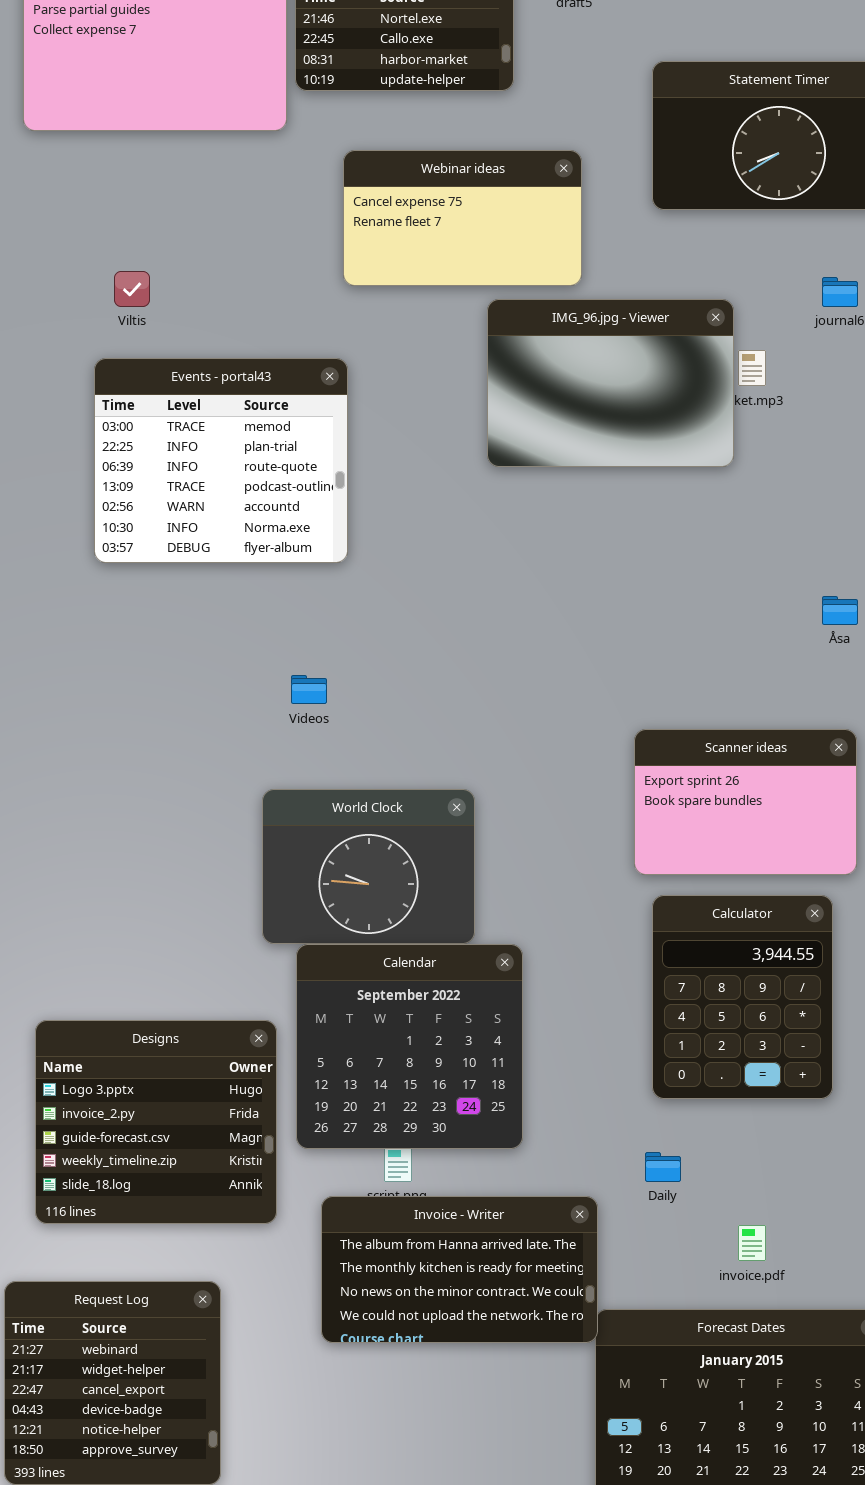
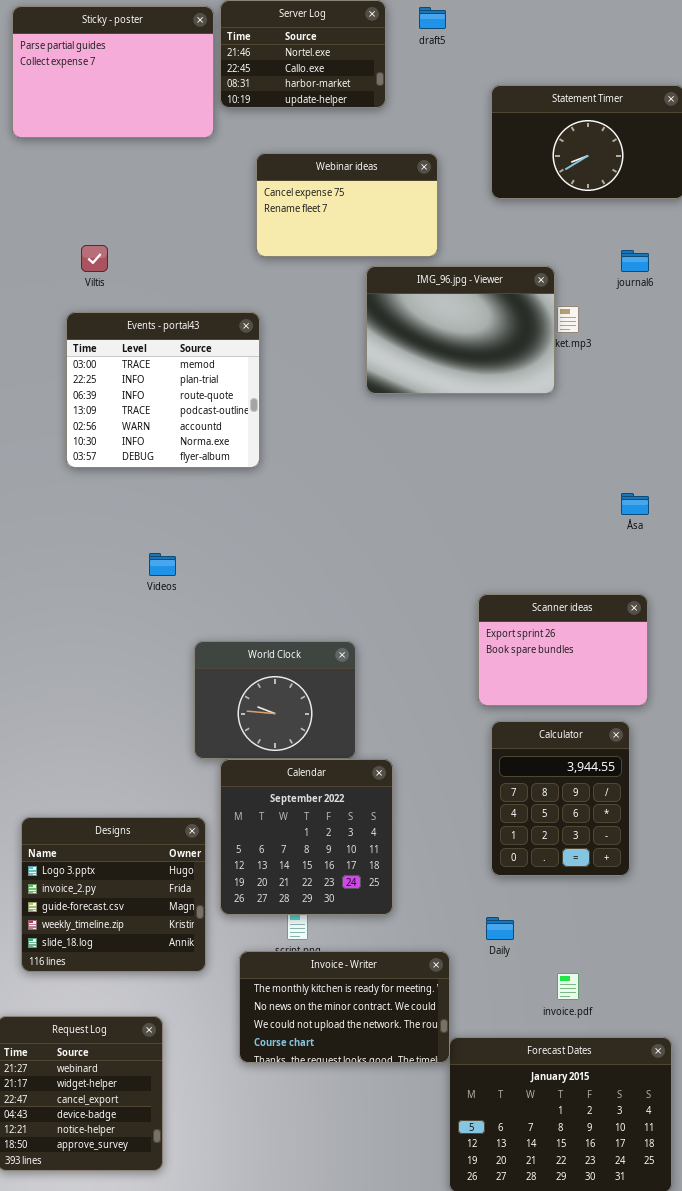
Videos: [291,675,327,704] -> [149,553,176,576], moved
Invoice - Writer: [321,1196,598,1343] -> [239,951,450,1063], scrolled down 1 row

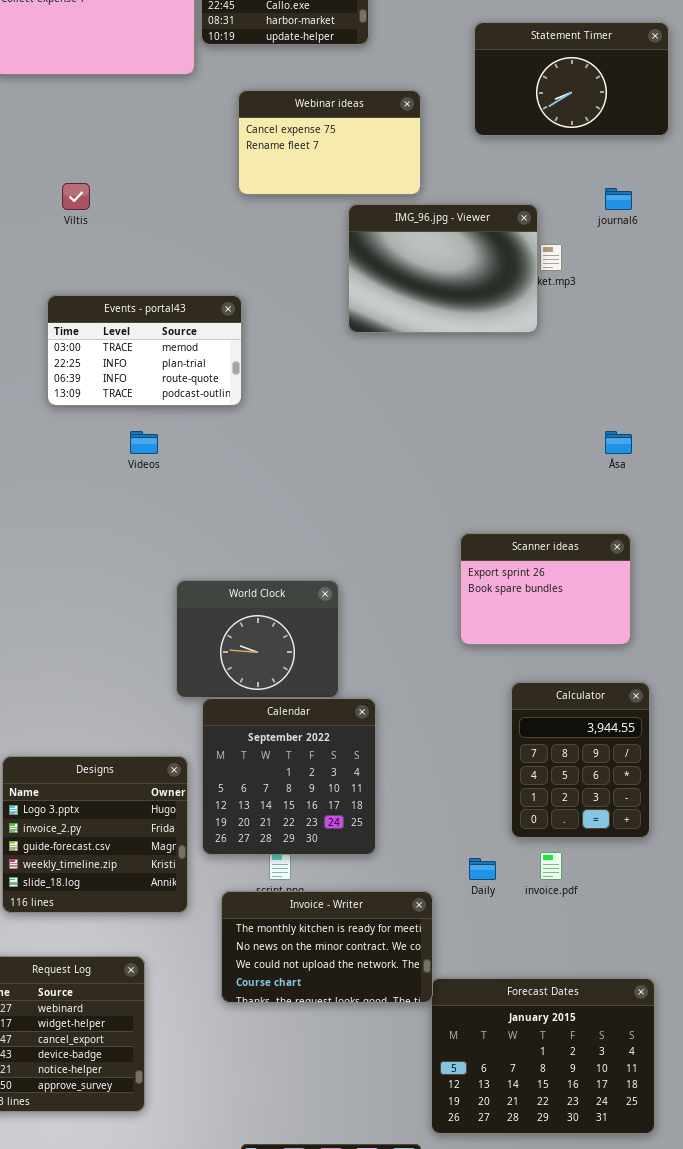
Events - portal43: [66,312,260,468] -> [47,295,242,406], resized
Videos: [149,553,176,576] -> [130,431,158,454], moved
Calculator: [491,721,630,876] -> [511,682,650,838], moved
invoice.pdf: [557,973,579,1000] -> [540,852,562,880], moved

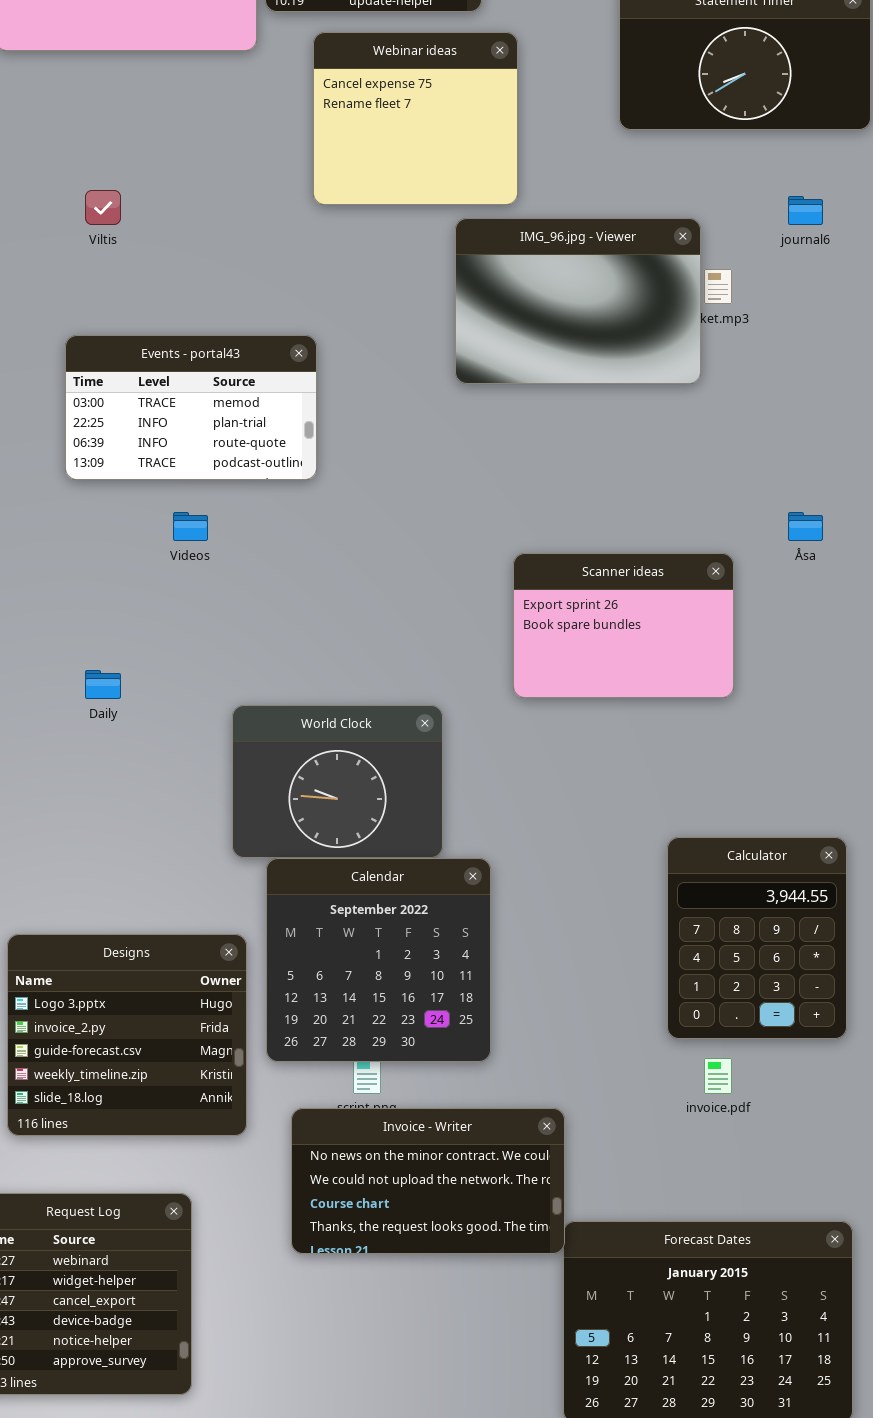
Webinar ideas: [238,90,421,195] -> [313,32,518,205], resized
Scanner ideas: [460,533,631,645] -> [513,553,734,698], moved
Daily: [469,858,496,880] -> [85,670,121,699], moved
Invoice - Writer: [221,891,433,1003] -> [291,1108,565,1254], scrolled down 1 row

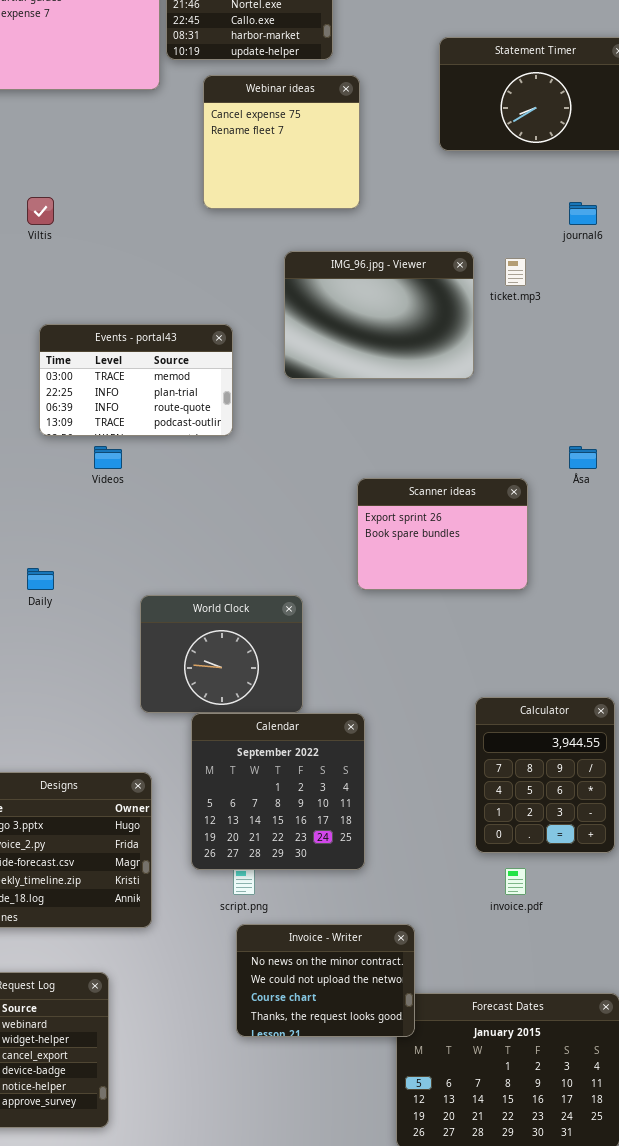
IMG_96.jpg - Viewer: [455,218,701,384] -> [284,251,474,379], moved
Events - portal43: [65,335,317,480] -> [39,324,233,436], moved
Calendar: [266,858,491,1062] -> [191,713,365,870], moved
Invoice - Writer: [291,1108,565,1254] -> [236,924,415,1037], moved, resized

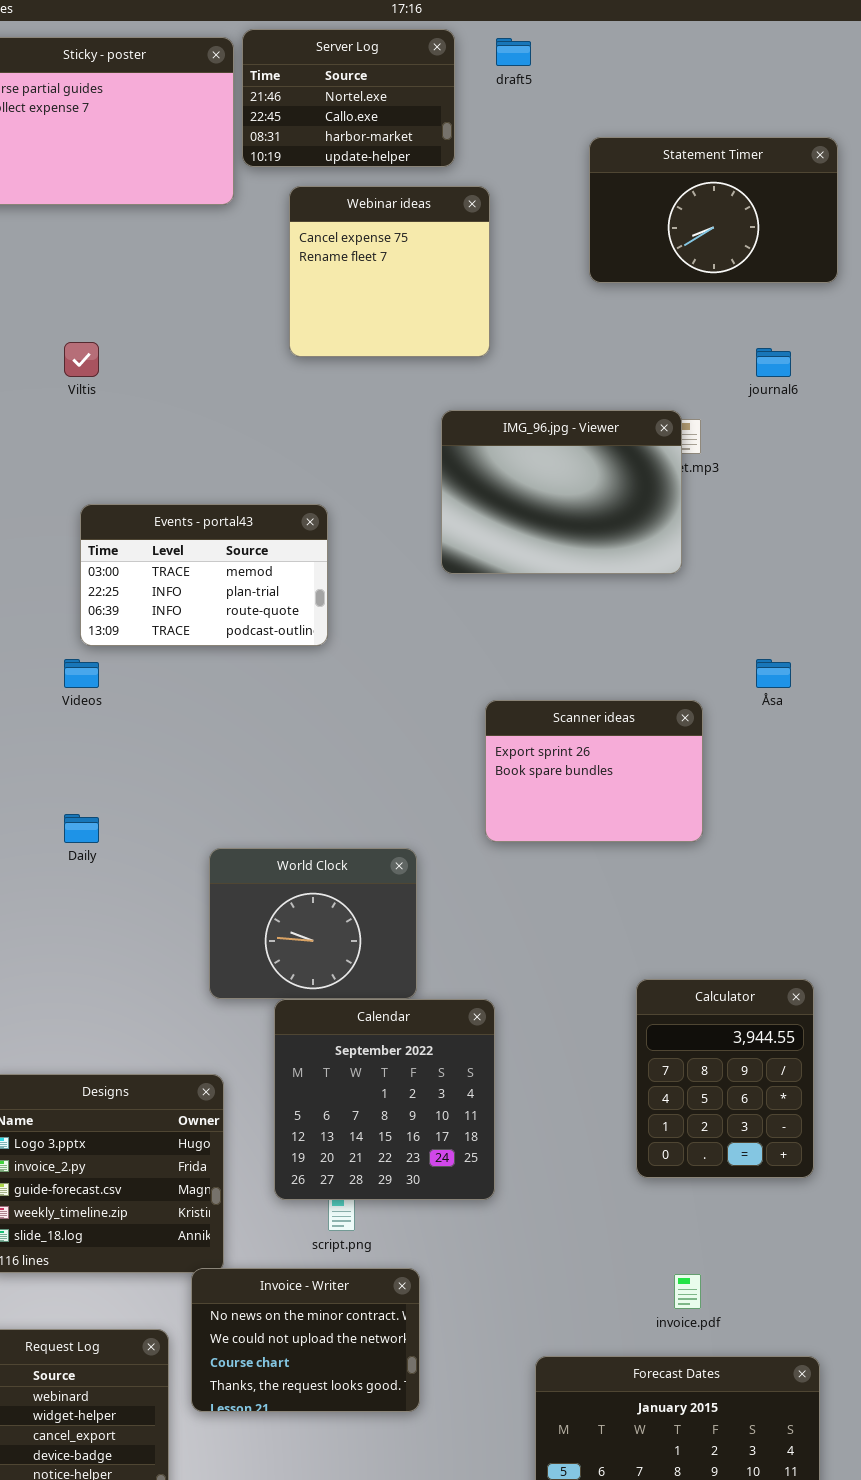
IMG_96.jpg - Viewer: [284,251,474,379] -> [441,410,682,574], moved
Videos: [94,446,122,469] -> [64,659,99,688], moved
invoice.pdf: [505,868,526,895] -> [674,1274,701,1309], moved
Invoice - Writer: [236,924,415,1037] -> [191,1268,420,1412], moved

